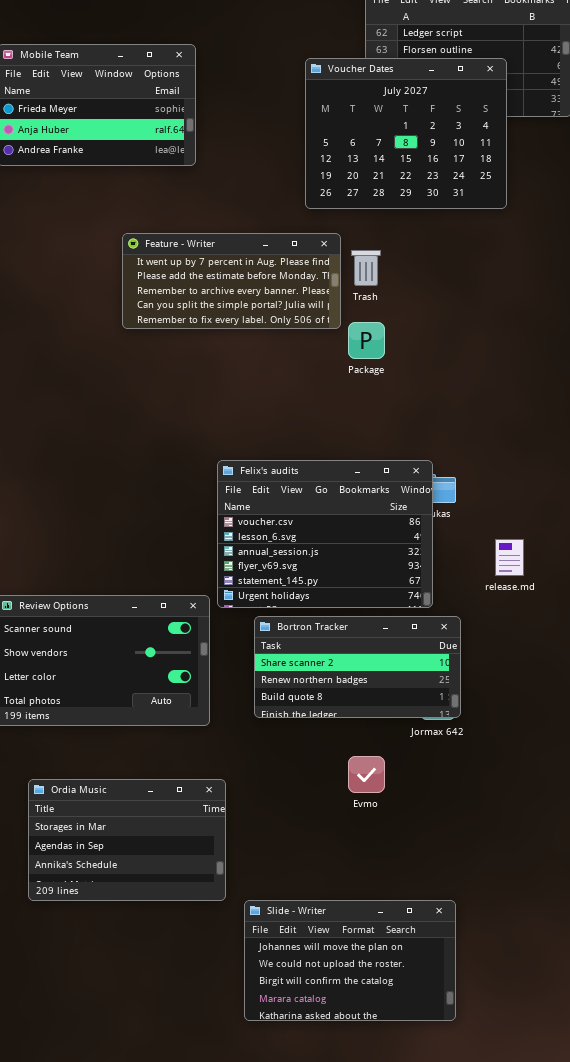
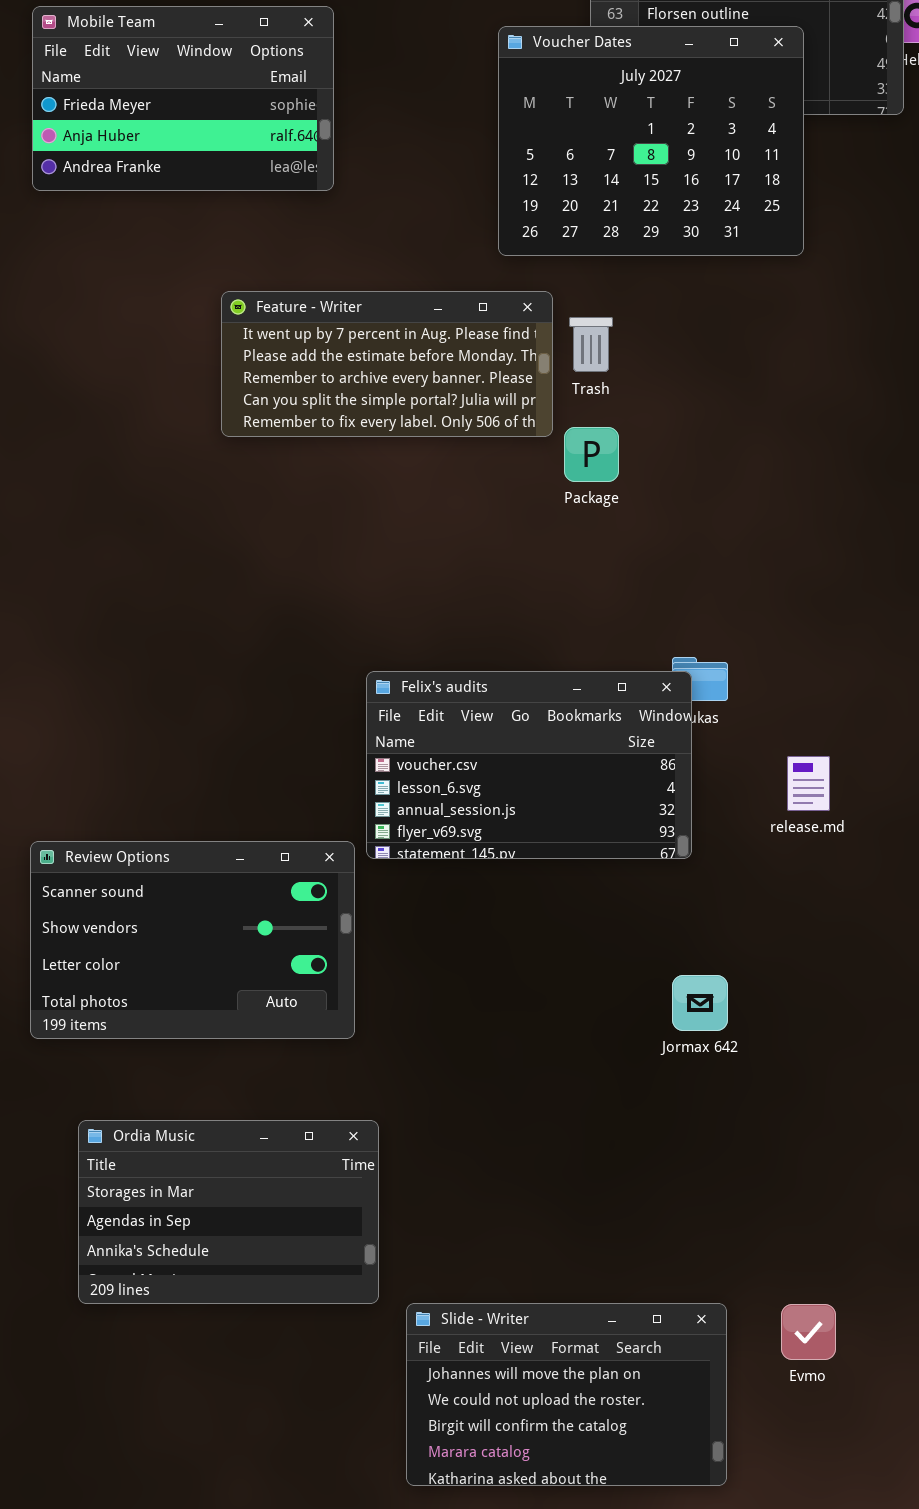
Felix's audits: [217,460,433,608] -> [366,671,692,859], resized
Bortron Tracker: [254,616,461,718] -> none, closed
Evmo: [348,756,385,793] -> [781,1304,836,1360], moved

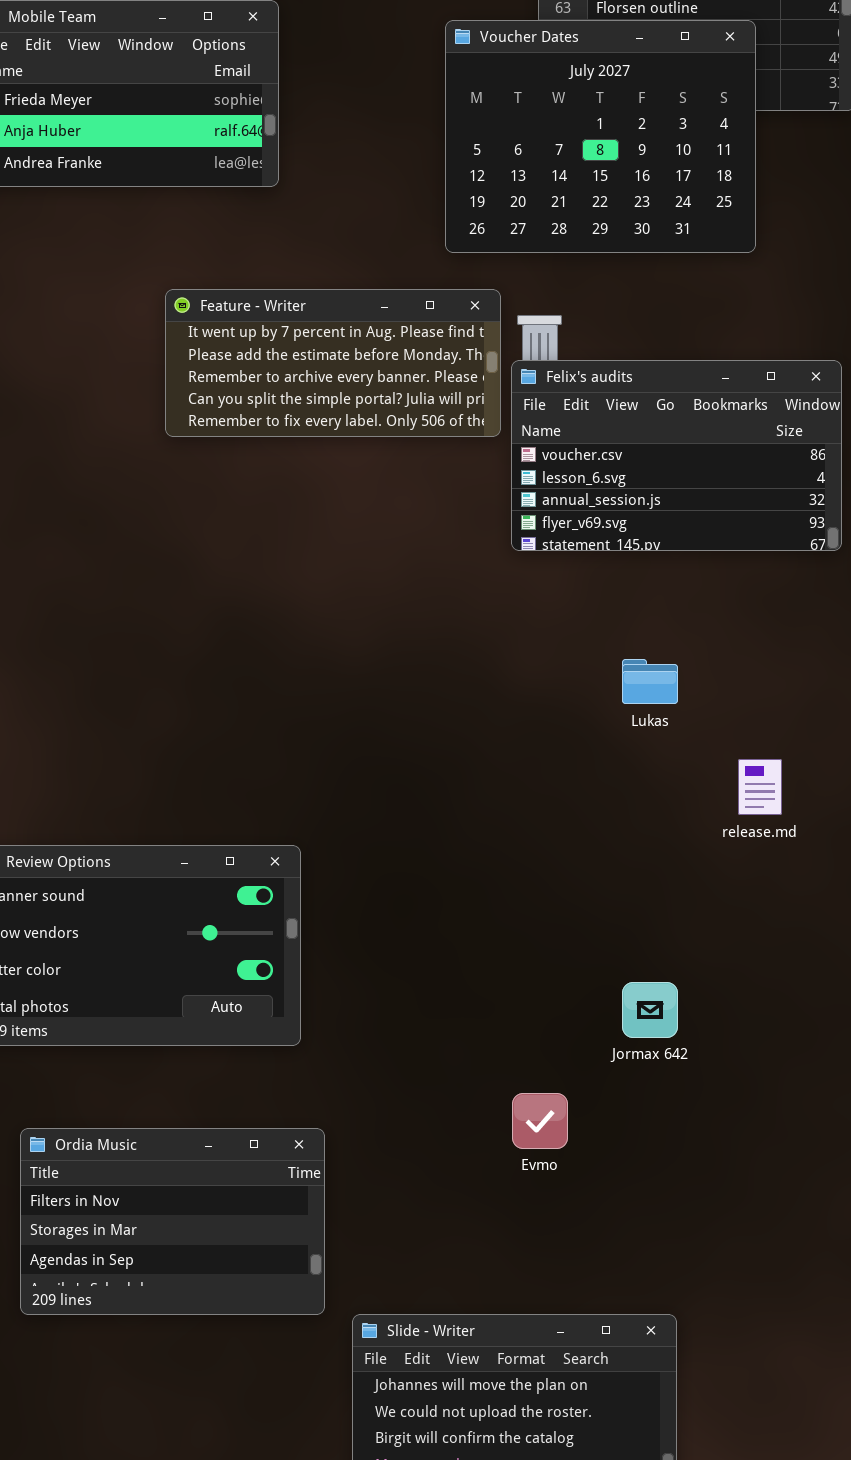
Felix's audits: [366,671,692,859] -> [511,360,842,551], moved
Ordia Music: [78,1120,379,1304] -> [20,1128,325,1315], scrolled up 1 row
Evmo: [781,1304,836,1360] -> [512,1093,568,1149], moved

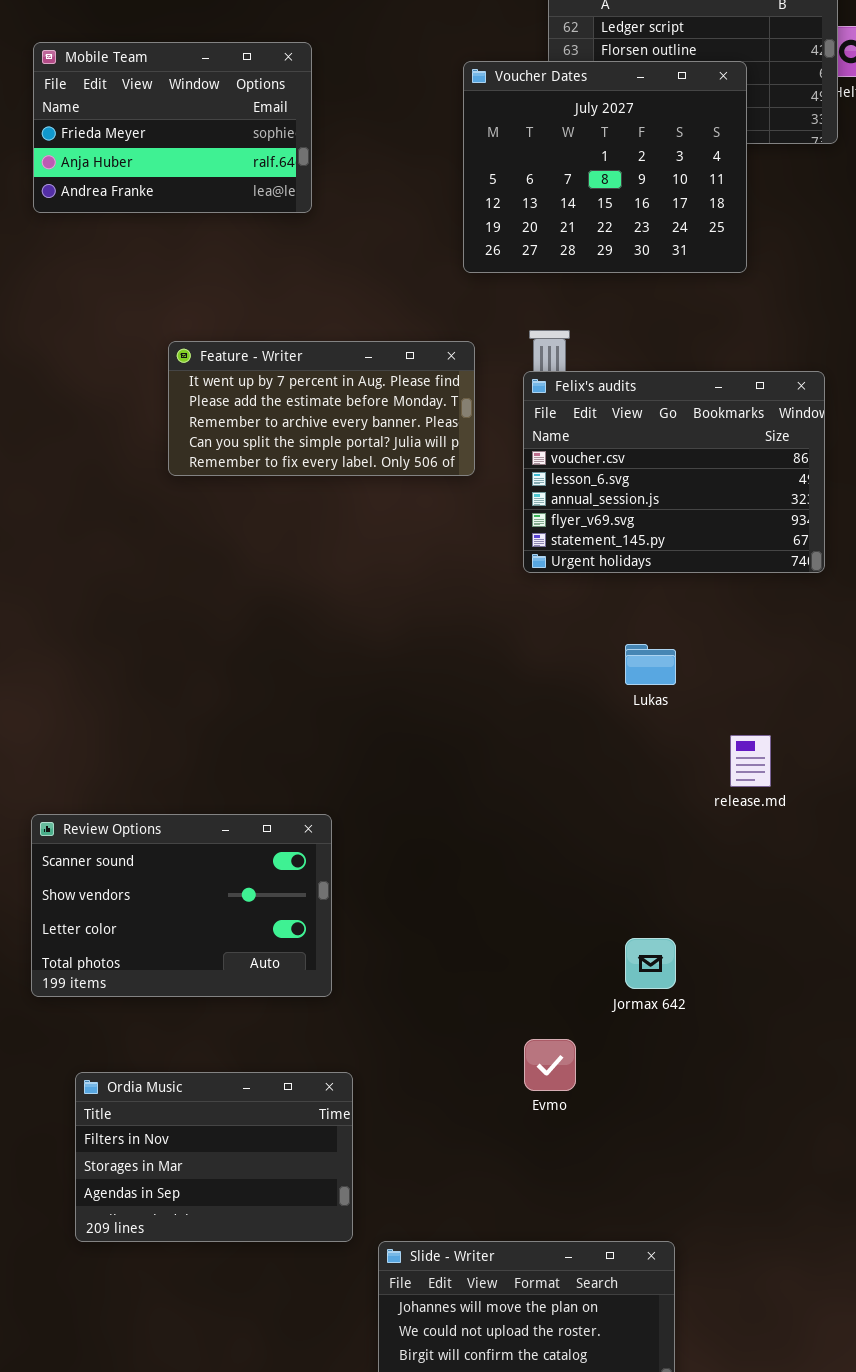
Feature - Writer: [165,289,501,437] -> [168,341,475,476], moved
Felix's audits: [511,360,842,551] -> [523,371,825,573], resized

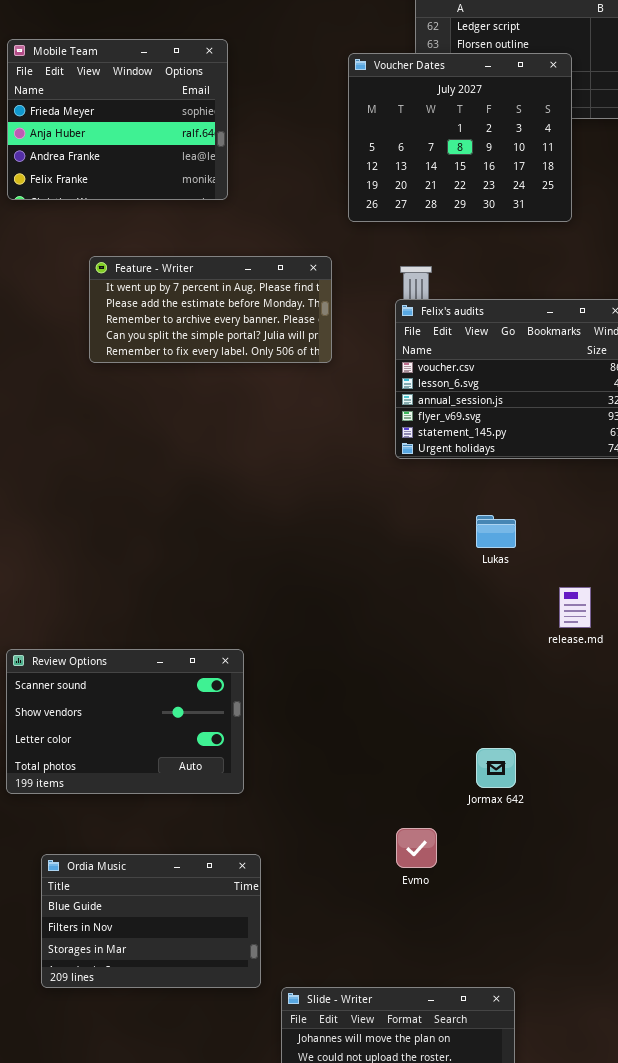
Mobile Team: [33,42,312,213] -> [7,39,228,200], resized
Feature - Writer: [168,341,475,476] -> [89,256,332,363], moved
Ordia Music: [75,1072,353,1242] -> [41,854,261,988], scrolled up 1 row

